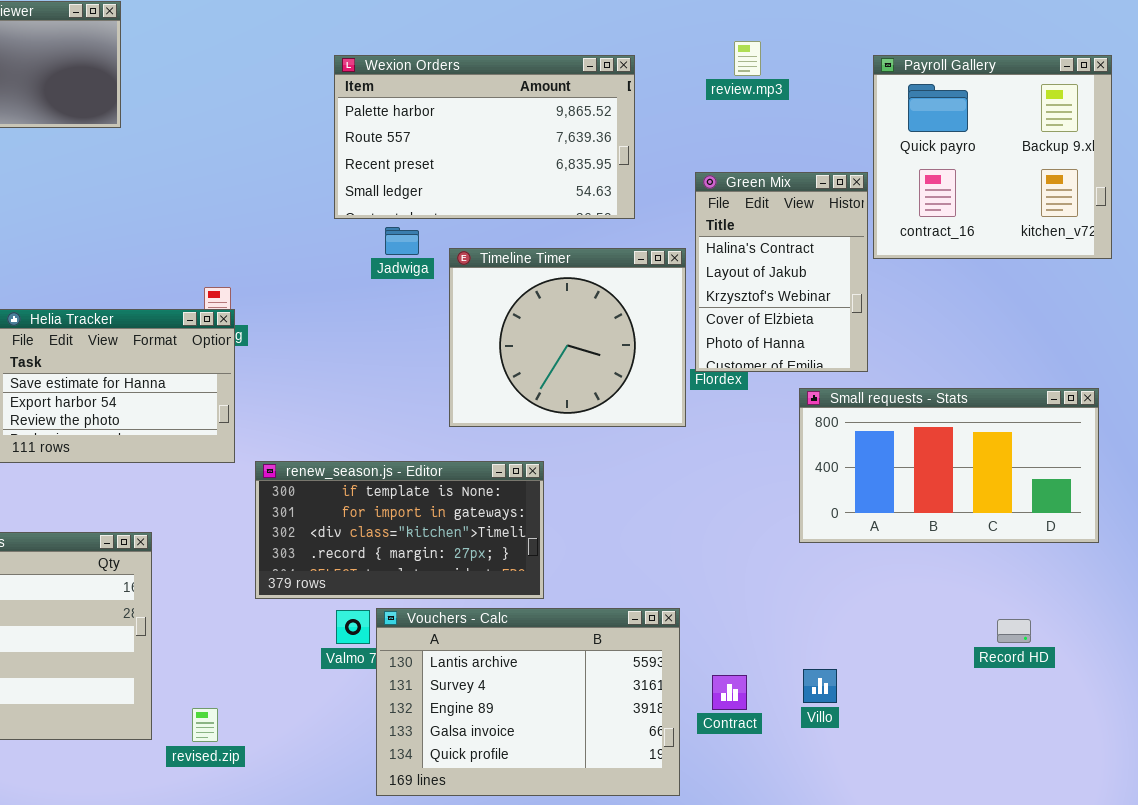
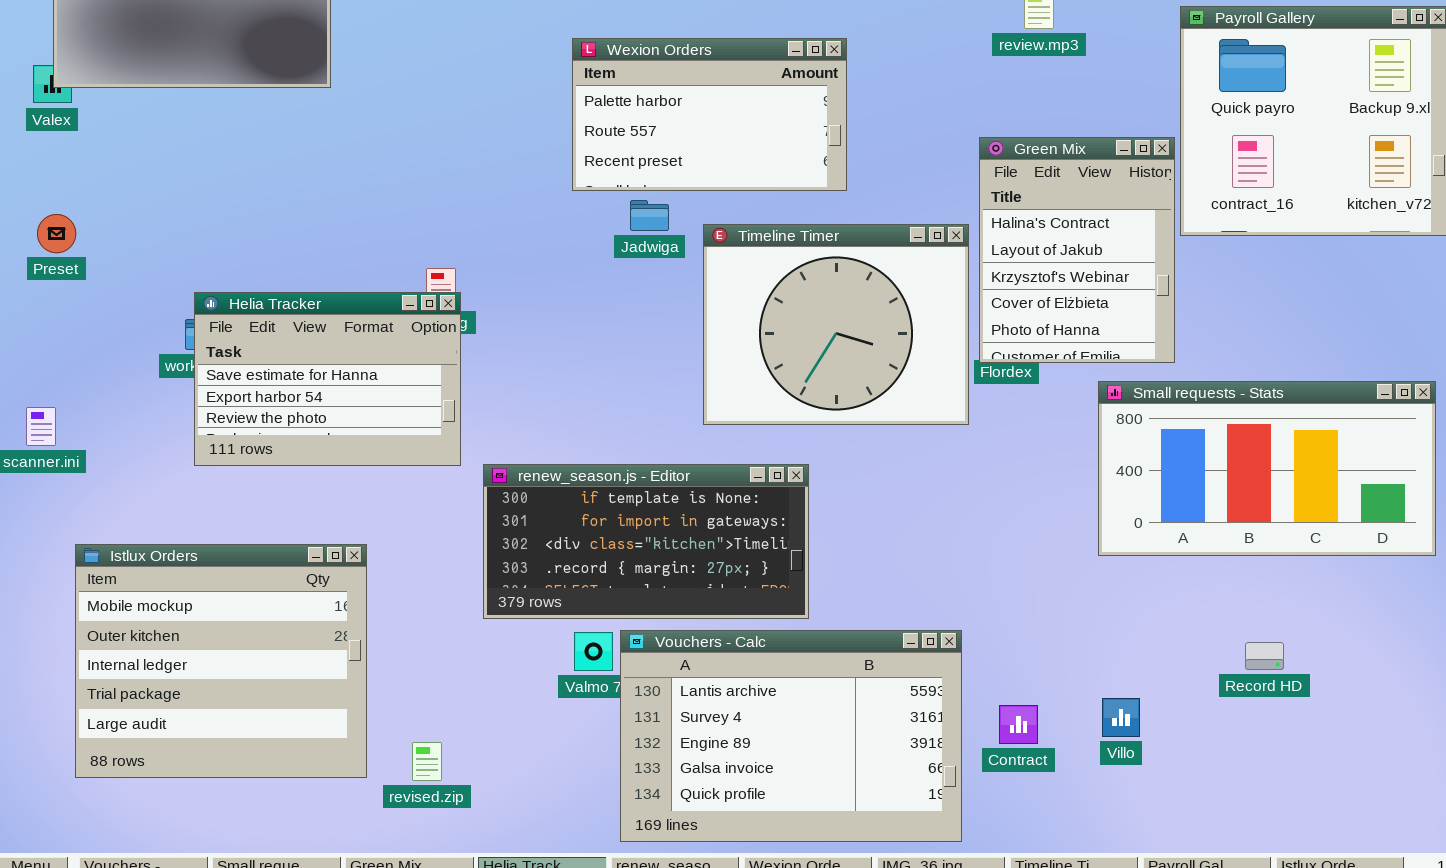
Wexion Orders: [334,55,635,219] -> [572,38,847,191], resized
Record HD: [997,619,1031,643] -> [1245,642,1284,670], moved

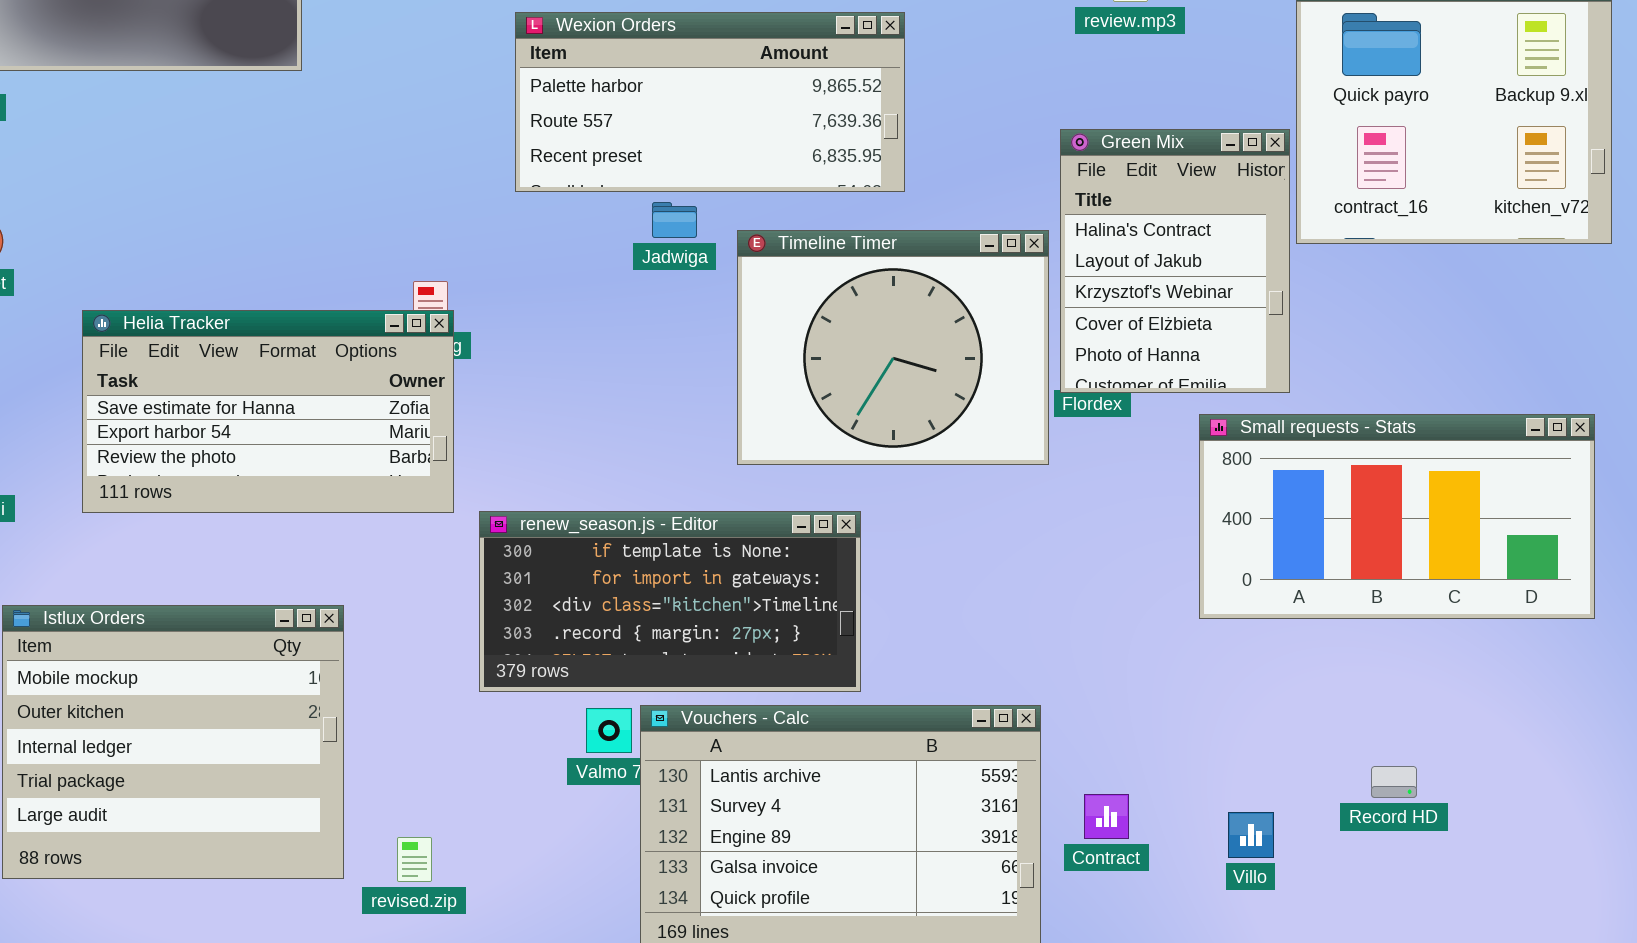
Wexion Orders: [572,38,847,191] -> [515,12,905,192], resized
Helia Tracker: [194,292,461,466] -> [82,310,454,513], resized
Record HD: [1245,642,1284,670] -> [1371,766,1417,798], moved
Villo: [1102,698,1140,737] -> [1228,812,1274,858], moved

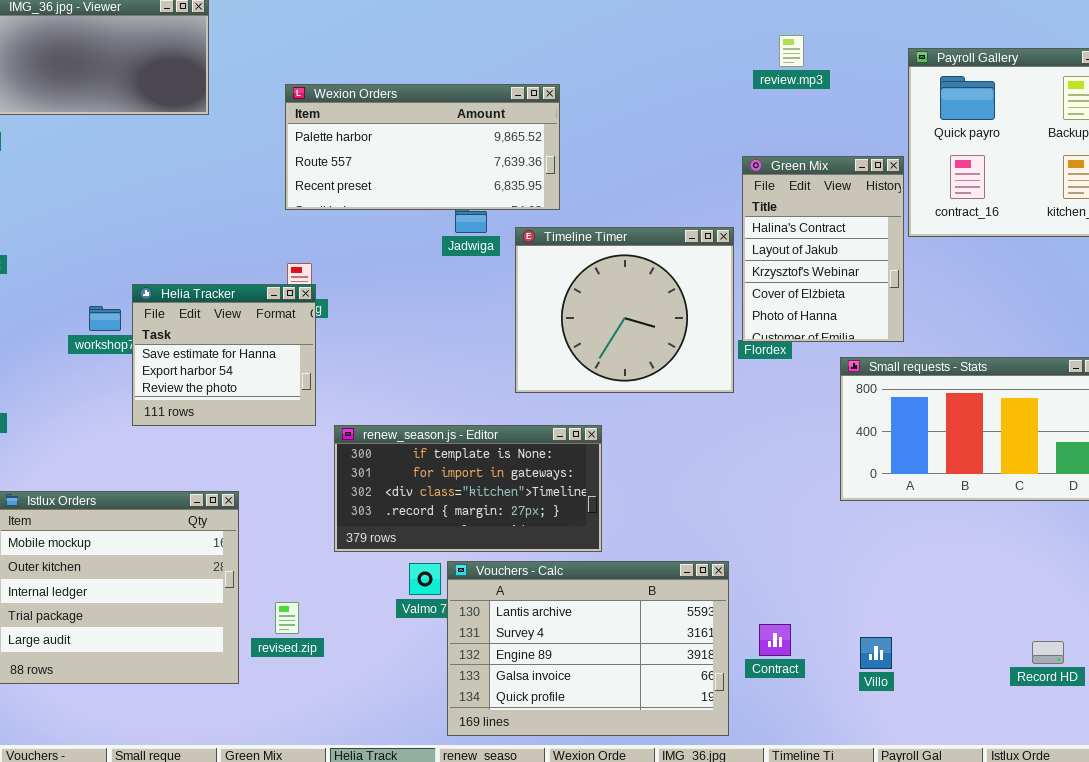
Wexion Orders: [515,12,905,192] -> [285,84,560,210], moved
Helia Tracker: [82,310,454,513] -> [132,284,316,426], resized
Record HD: [1371,766,1417,798] -> [1032,641,1064,664], moved
revised.zip: [397,837,432,882] -> [275,602,299,634], moved

